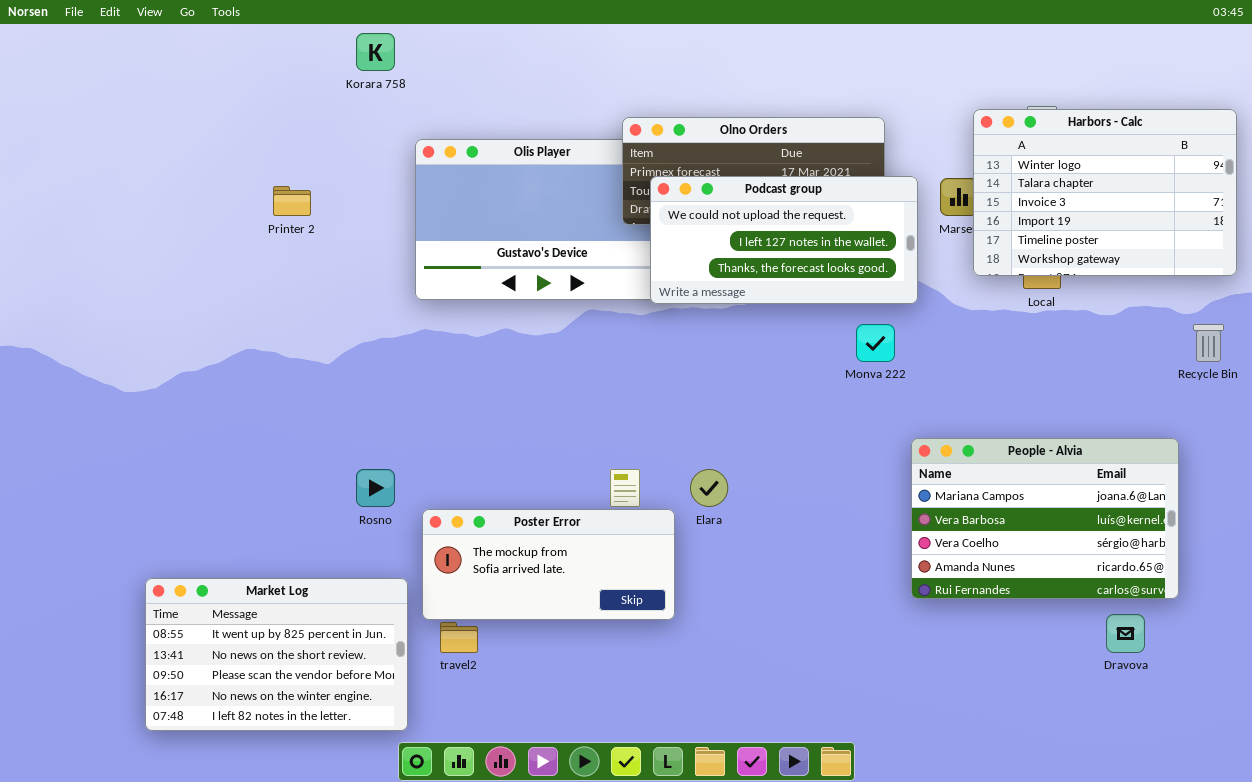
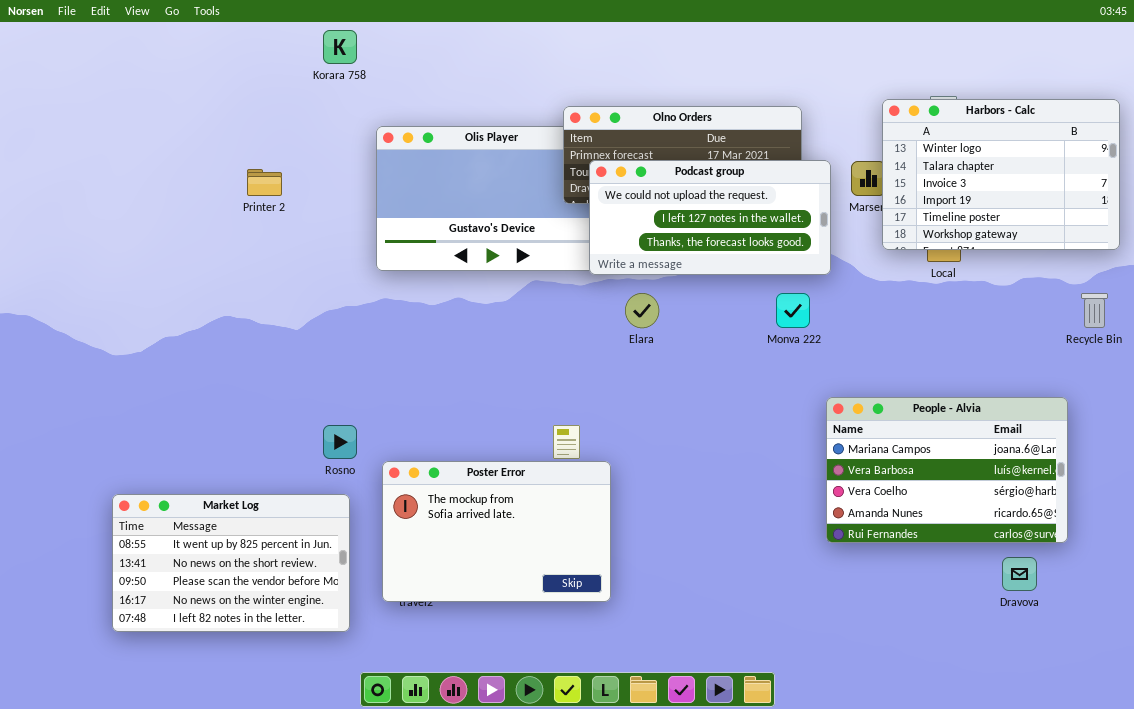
Elara: [690,469,728,507] -> [625,293,659,328], moved
Poster Error: [422,509,675,620] -> [382,461,611,602], resized
Market Log: [145,578,408,731] -> [112,494,350,632], moved

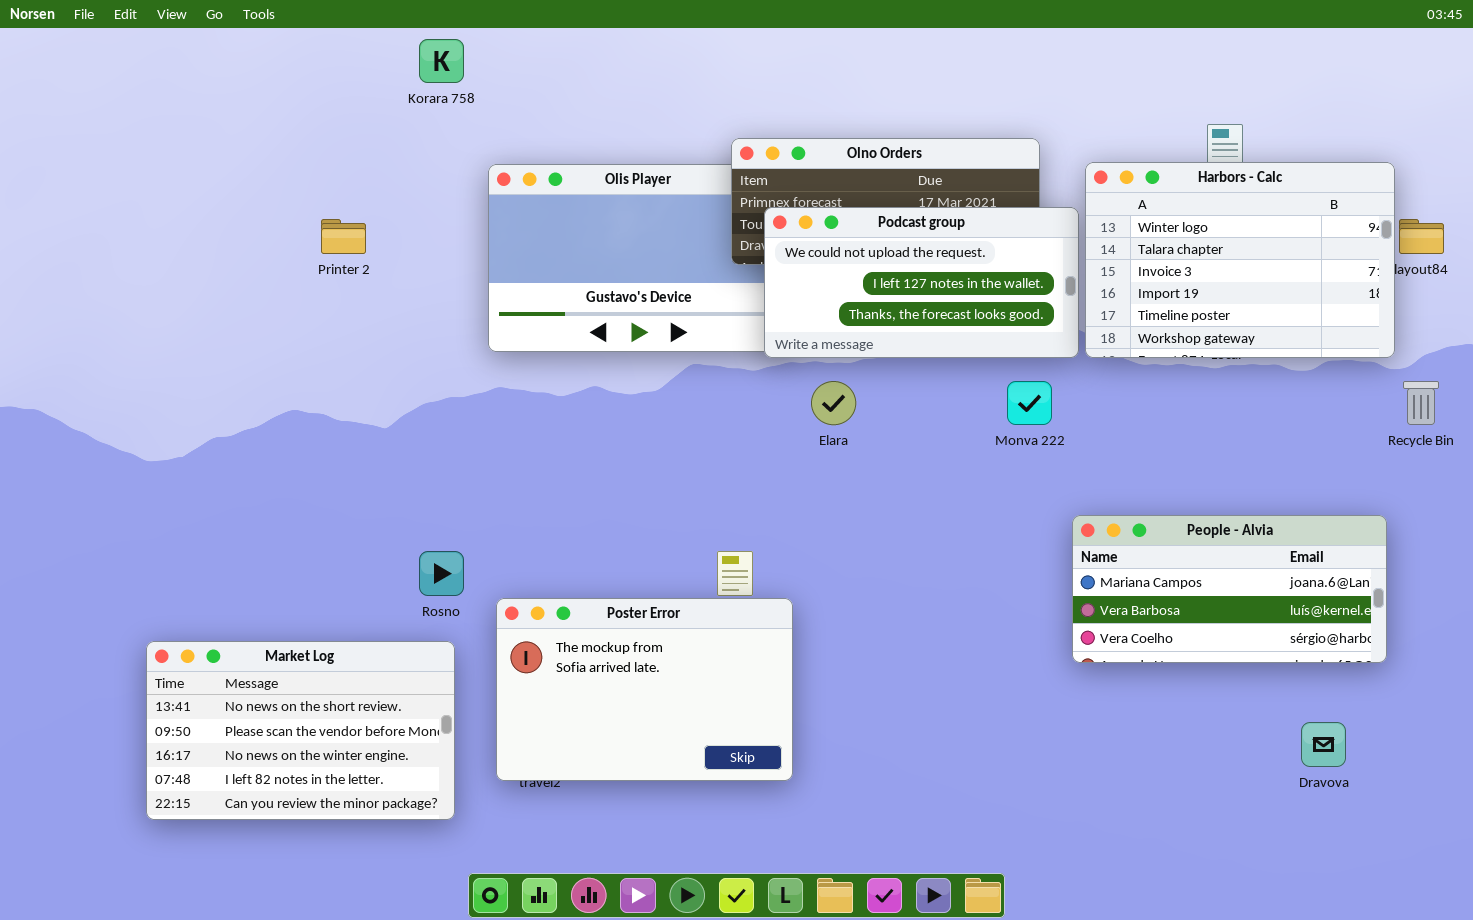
Harbors - Calc: [882,99,1120,250] -> [1085,162,1395,358], moved
People - Alvia: [826,397,1068,543] -> [1072,515,1387,663], resized
Market Log: [112,494,350,632] -> [146,641,455,820], scrolled down 1 row

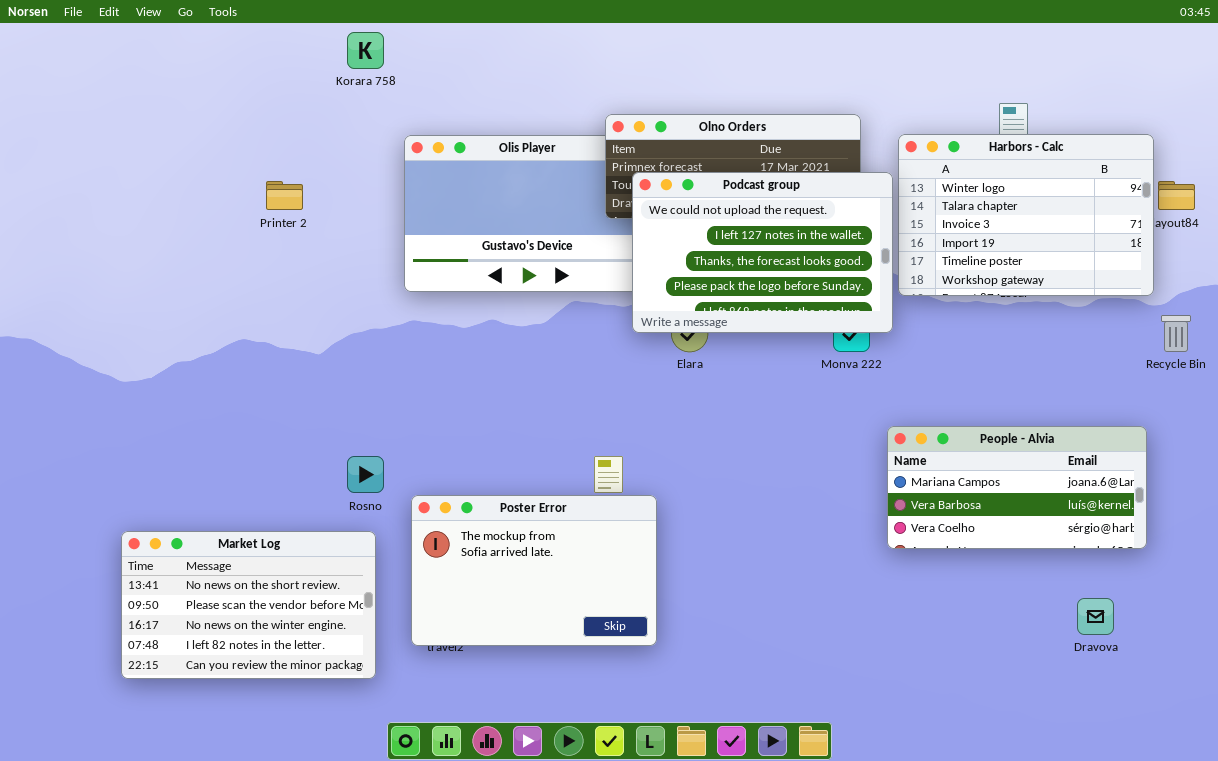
Podcast group: [764,207,1079,358] -> [632,172,893,333], resized

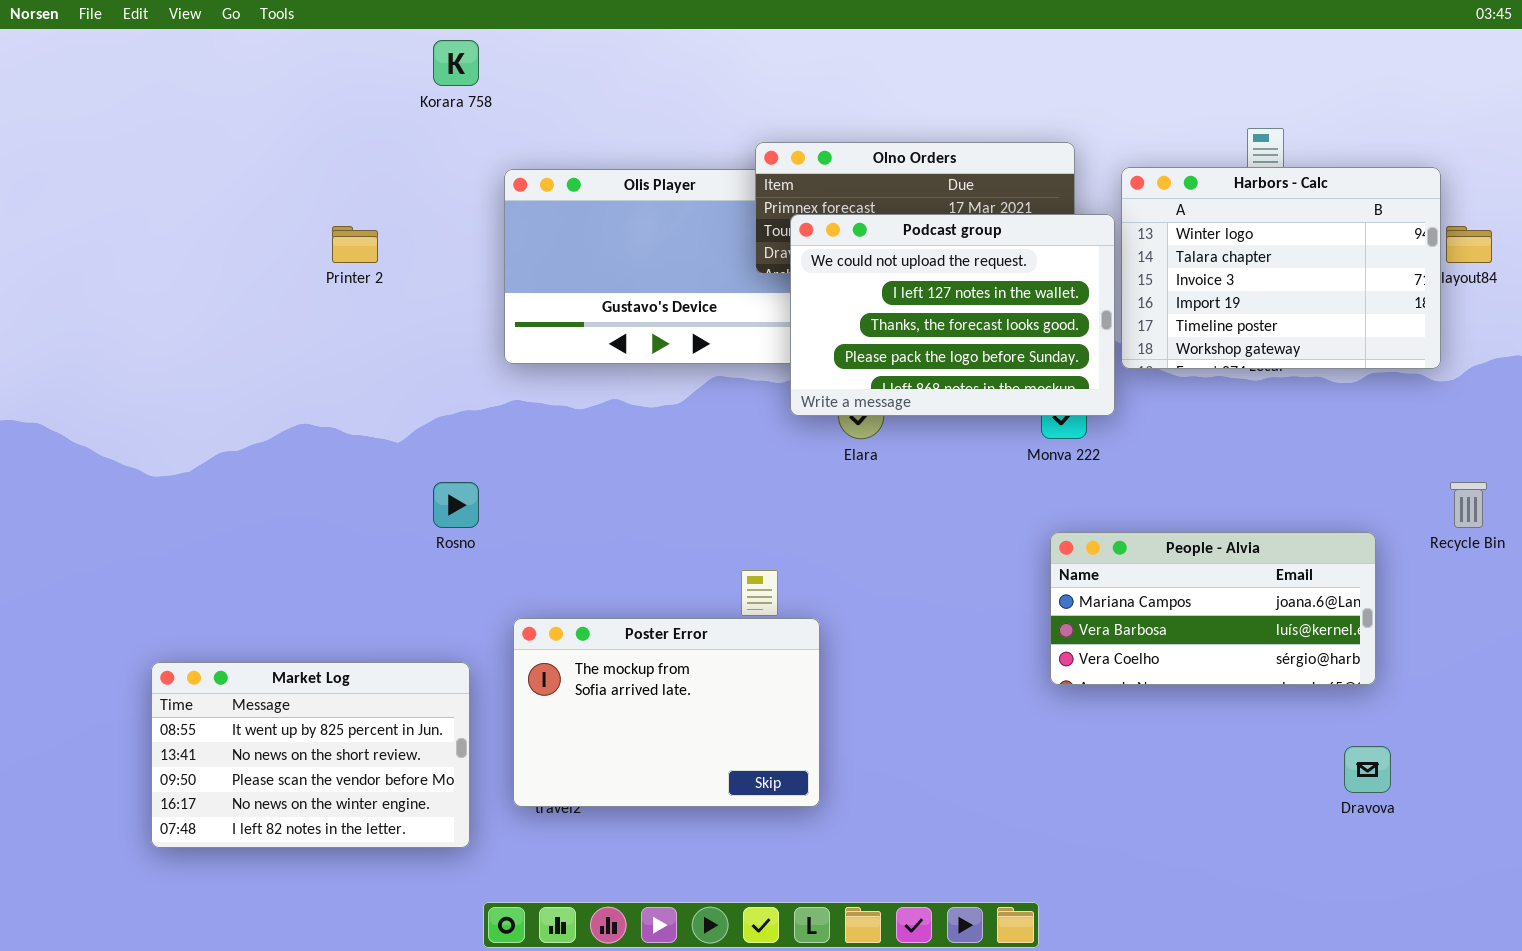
Recycle Bin: [1161,315,1191,352] -> [1450,482,1487,528], moved
People - Alvia: [887,426,1147,549] -> [1050,532,1376,685], moved
Rosno: [347,456,384,493] -> [433,482,479,528], moved
Market Log: [121,531,376,679] -> [151,662,470,848], scrolled up 1 row

